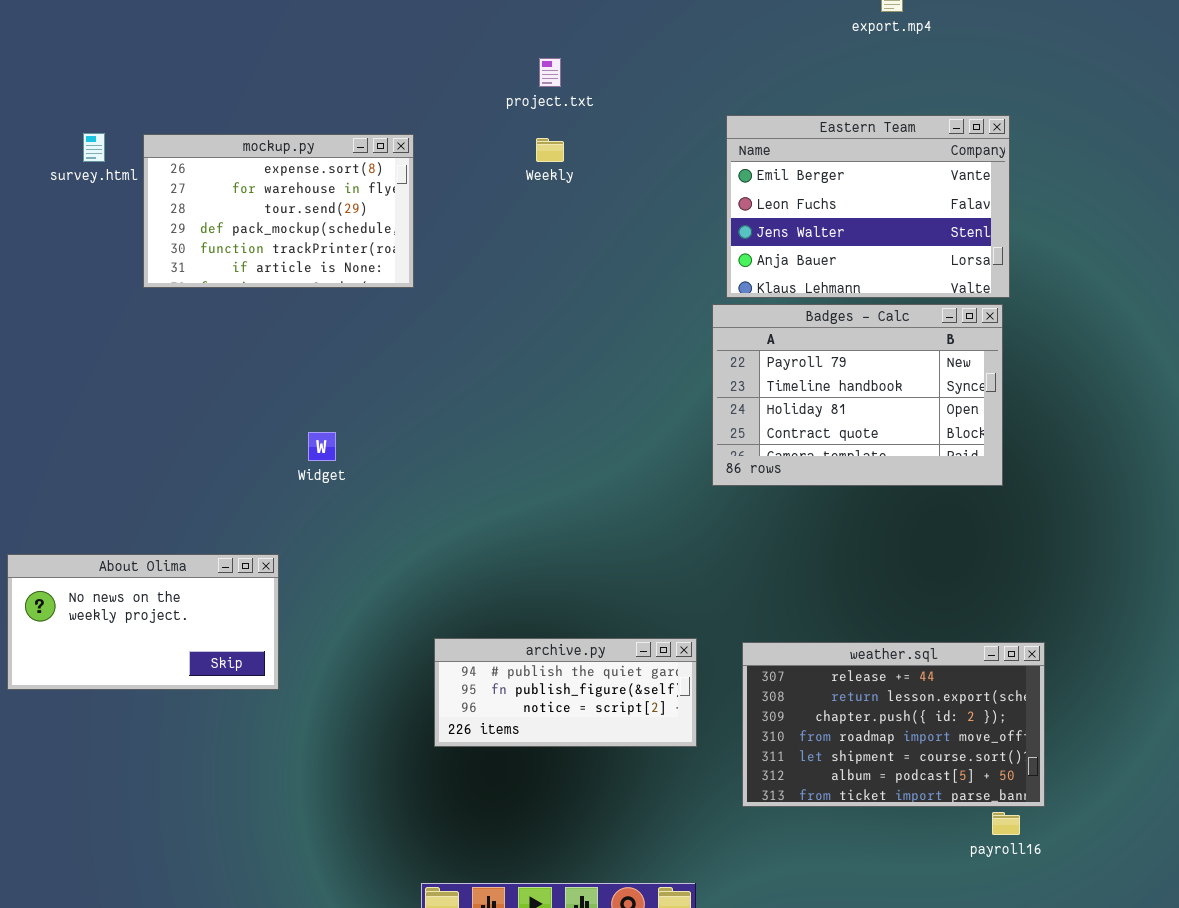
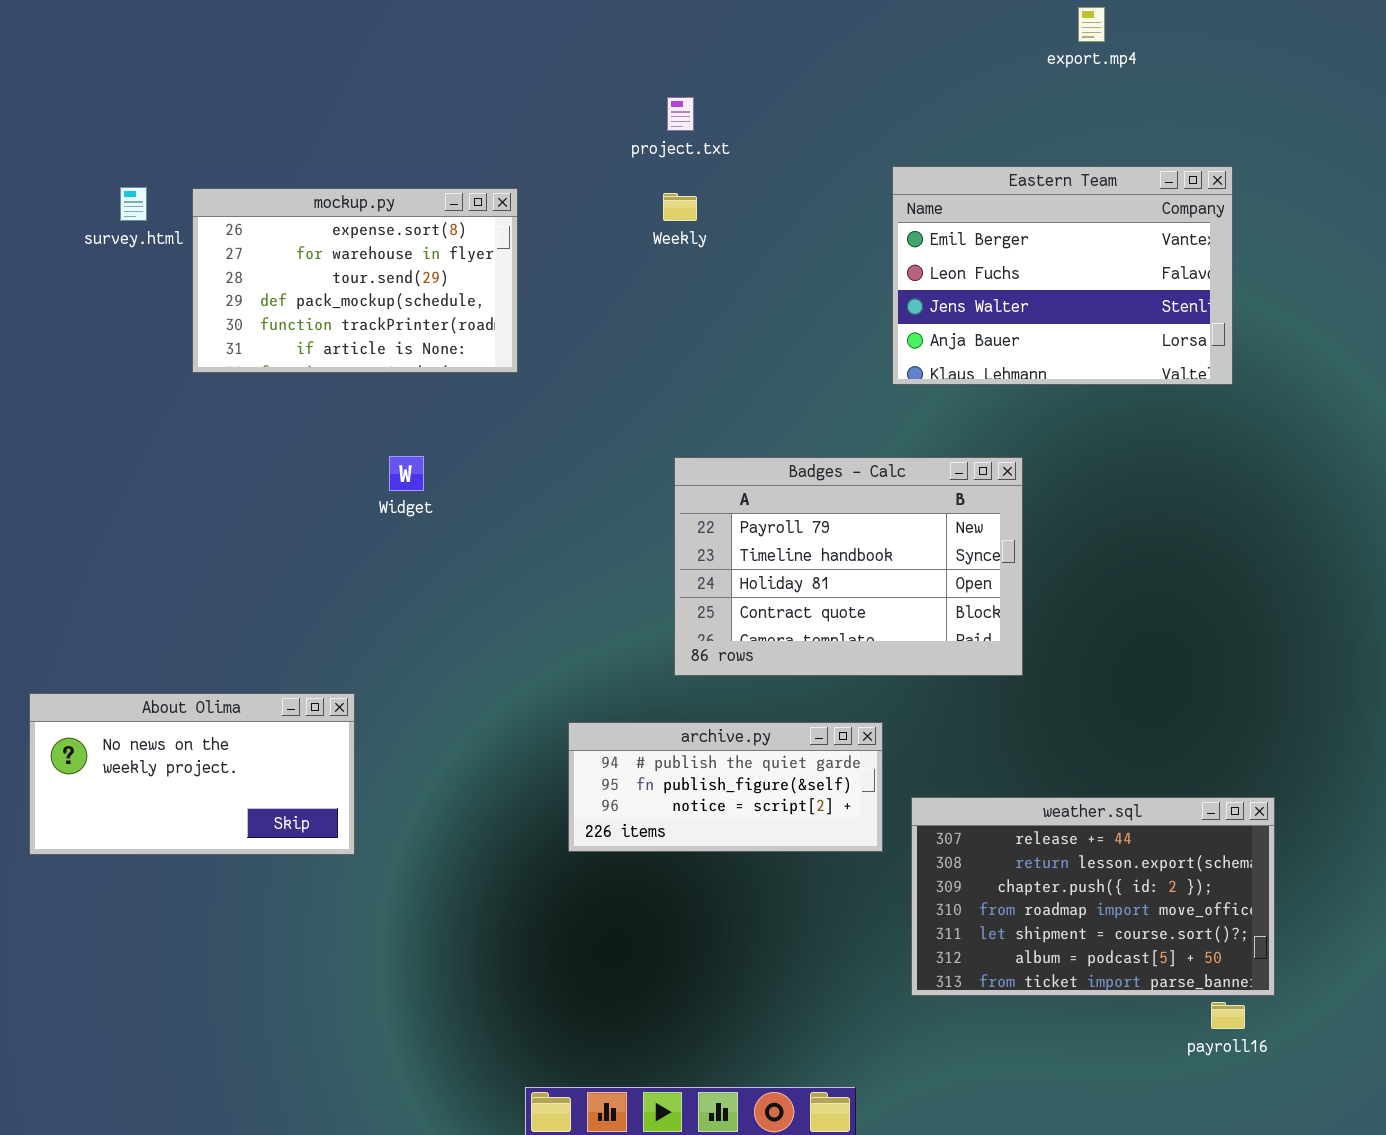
Badges - Calc: [712,304,1003,486] -> [674,457,1023,676], moved
Widget: [308,432,336,461] -> [389,456,424,491], moved
archive.py: [434,638,697,747] -> [568,722,883,852], moved

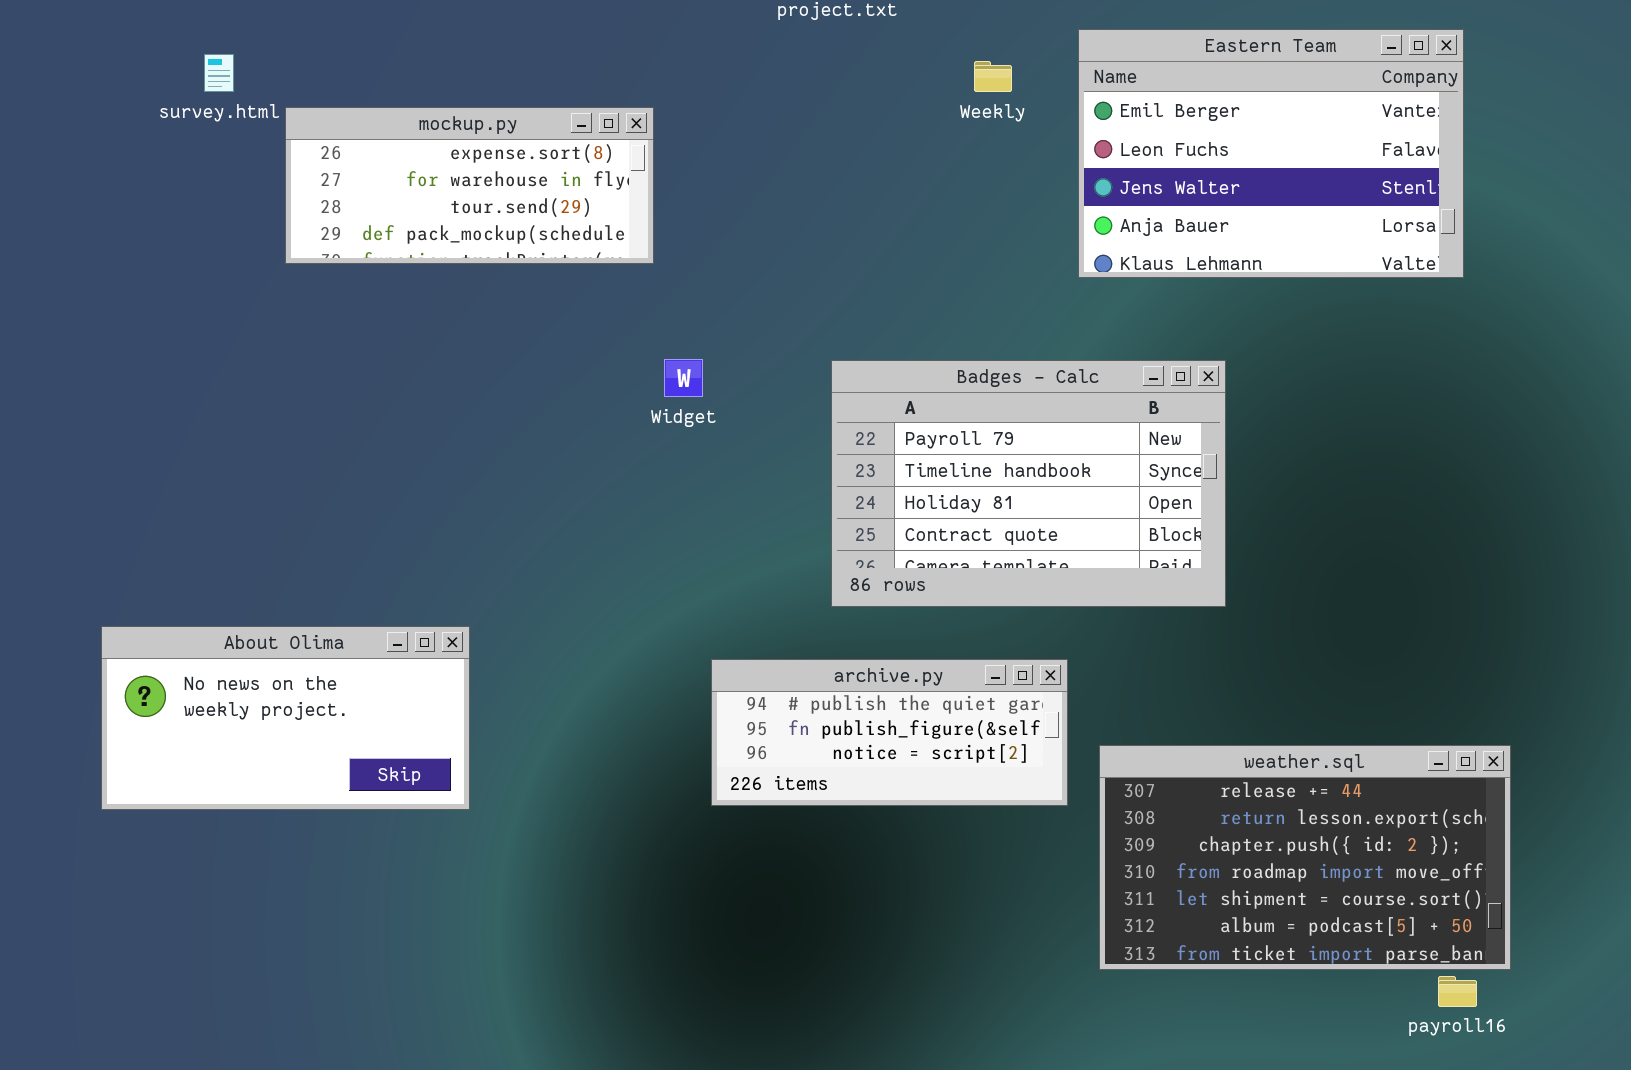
mockup.py: [192,188,518,373] -> [285,107,654,264], resized
Weekly: [663,193,697,221] -> [974,61,1012,92], moved
Widget: [389,456,424,491] -> [664,359,703,397], moved

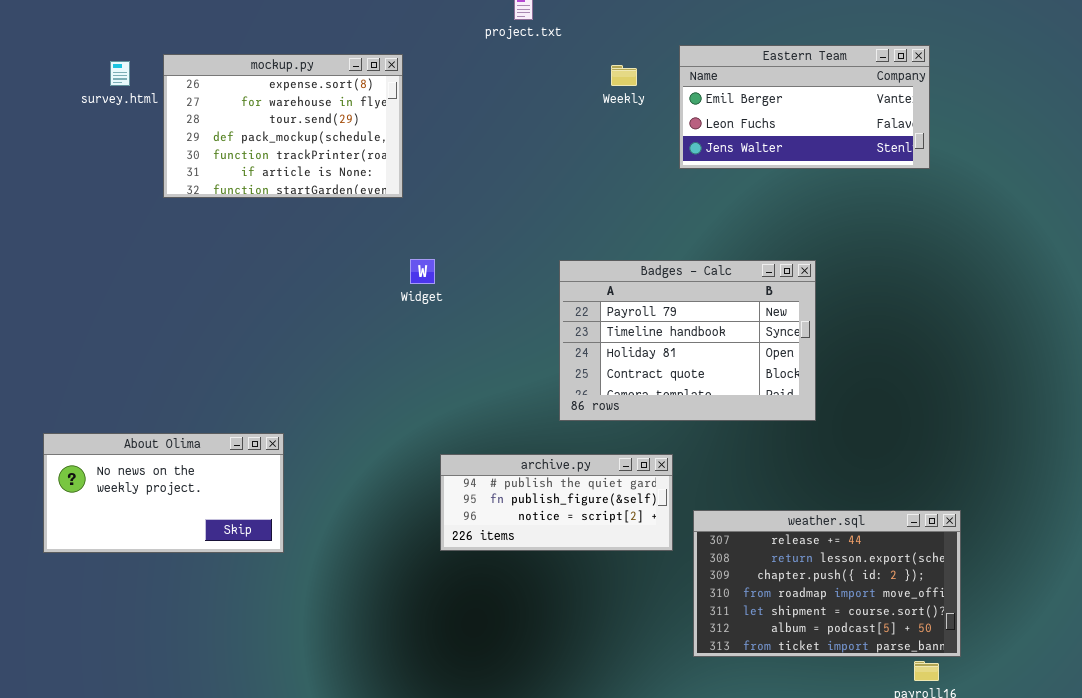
Eastern Team: [1078,29,1464,278] -> [679,45,930,169], resized
mockup.py: [285,107,654,264] -> [163,54,403,198], resized
Badges - Calc: [831,360,1226,607] -> [559,260,816,421], moved

